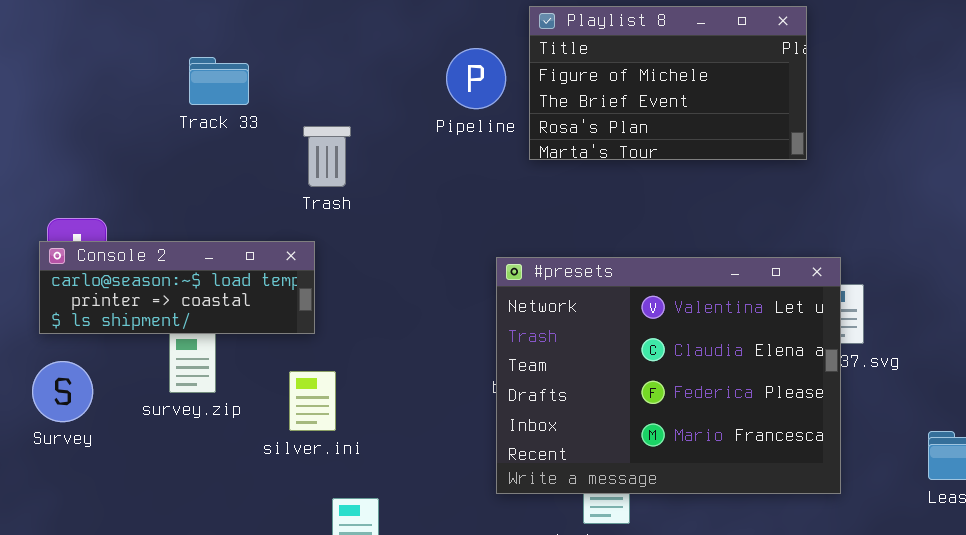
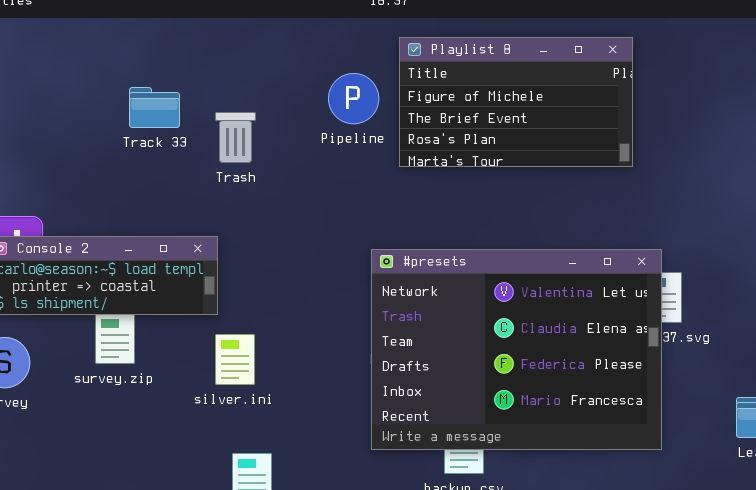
Track 33: [189,57,249,105] -> [129,87,180,128], moved
Trash: [303,126,351,187] -> [215,112,256,163], moved
silver.ini: [289,371,336,431] -> [215,334,255,385], moved

